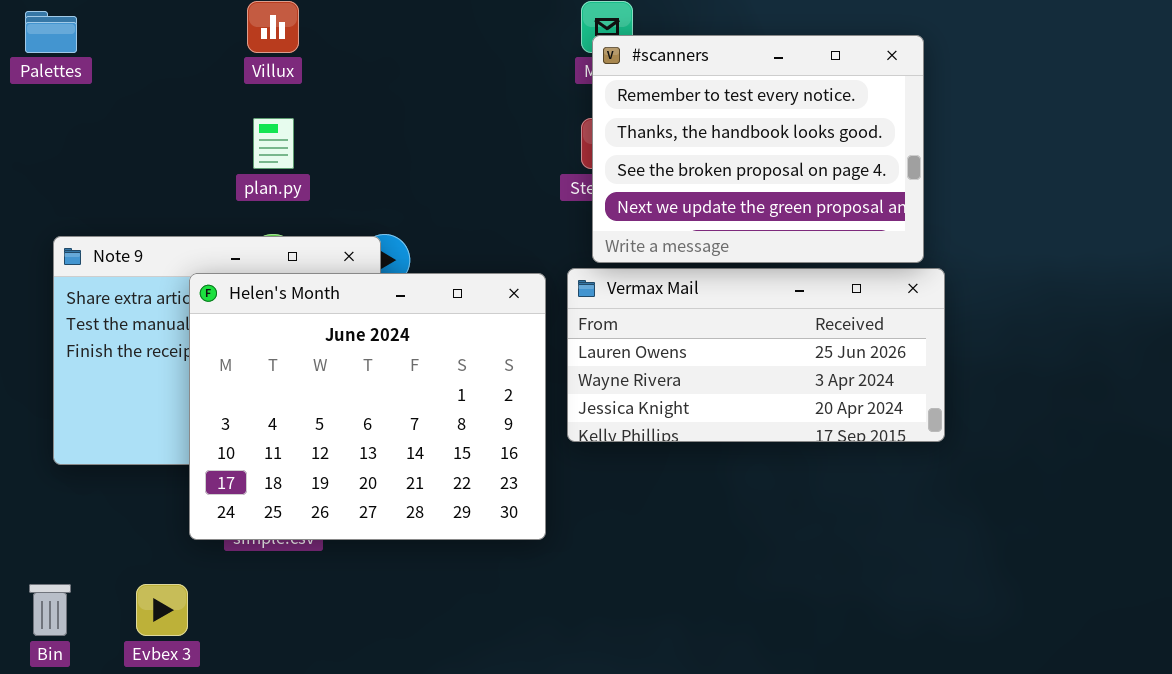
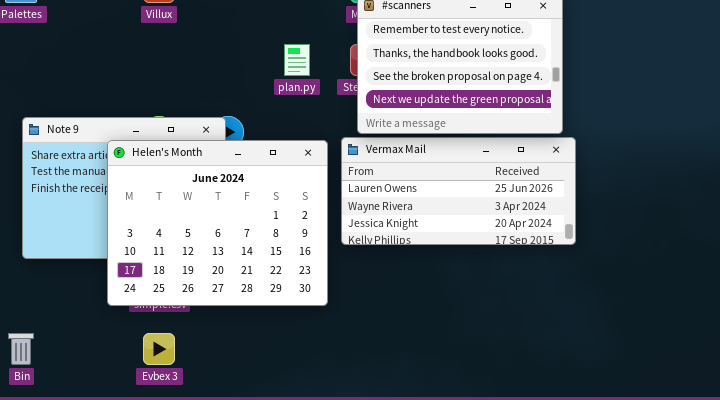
plan.py: [253,118,294,169] -> [284,44,310,76], moved
Evbex 3: [136,584,188,636] -> [143,333,175,365], moved

